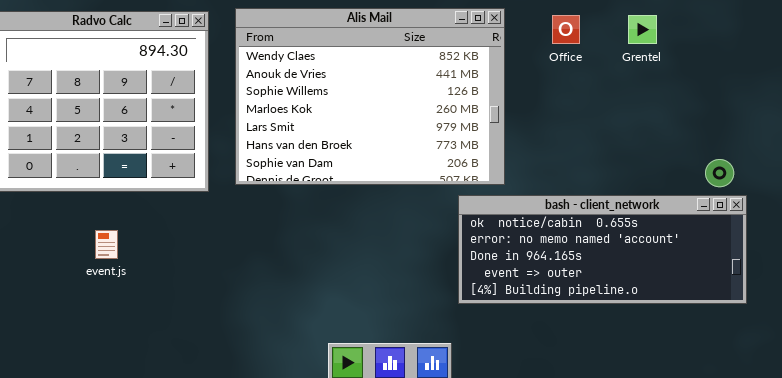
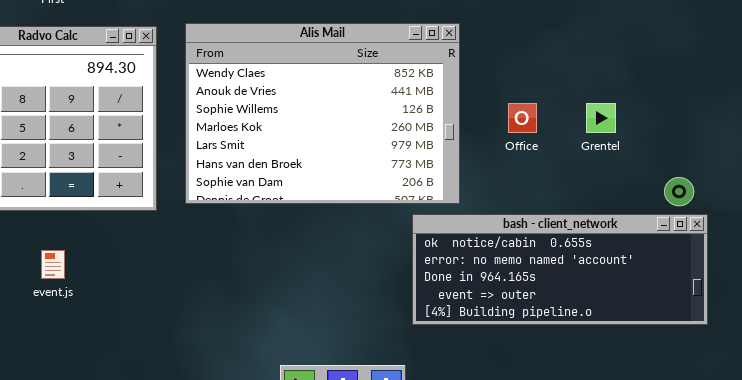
Office: [552,15,580,44] -> [508,103,537,133], moved
Grentel: [628,15,657,44] -> [586,103,616,133], moved

